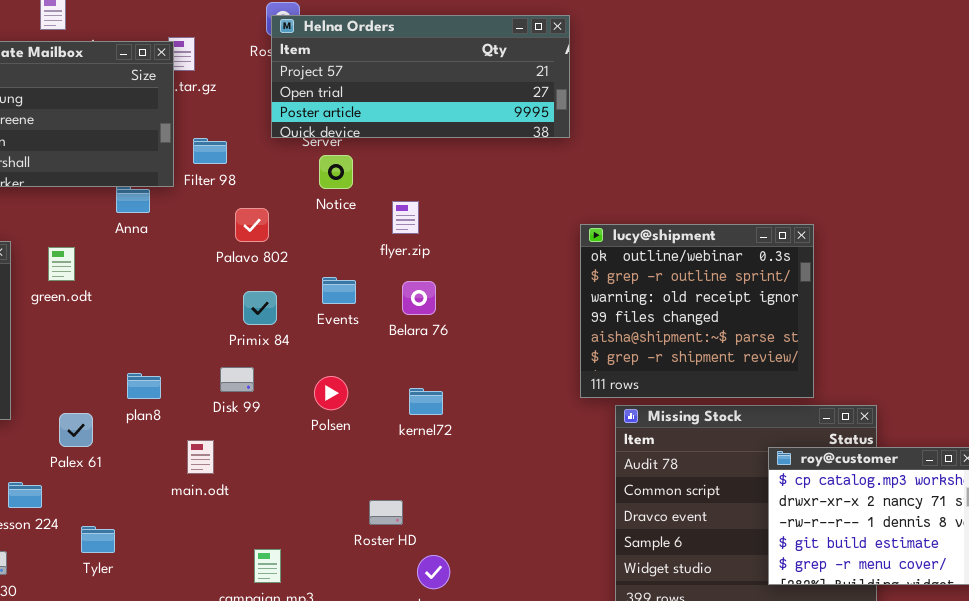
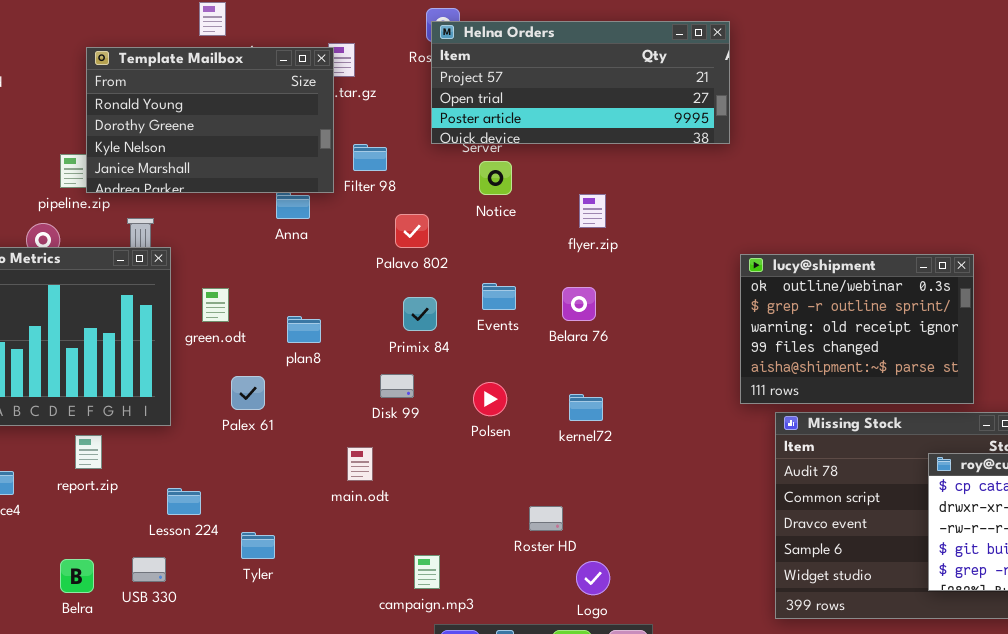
flyer.zip: [392,201,419,234] -> [579,194,606,228], moved
lucy@shipment: [580,224,814,398] -> [740,254,974,404], resized
green.odt: [48,247,75,281] -> [202,288,229,322], moved
plan8: [127,373,161,399] -> [287,316,321,343], moved
Palex 61: [59,413,93,447] -> [231,376,265,410], moved

